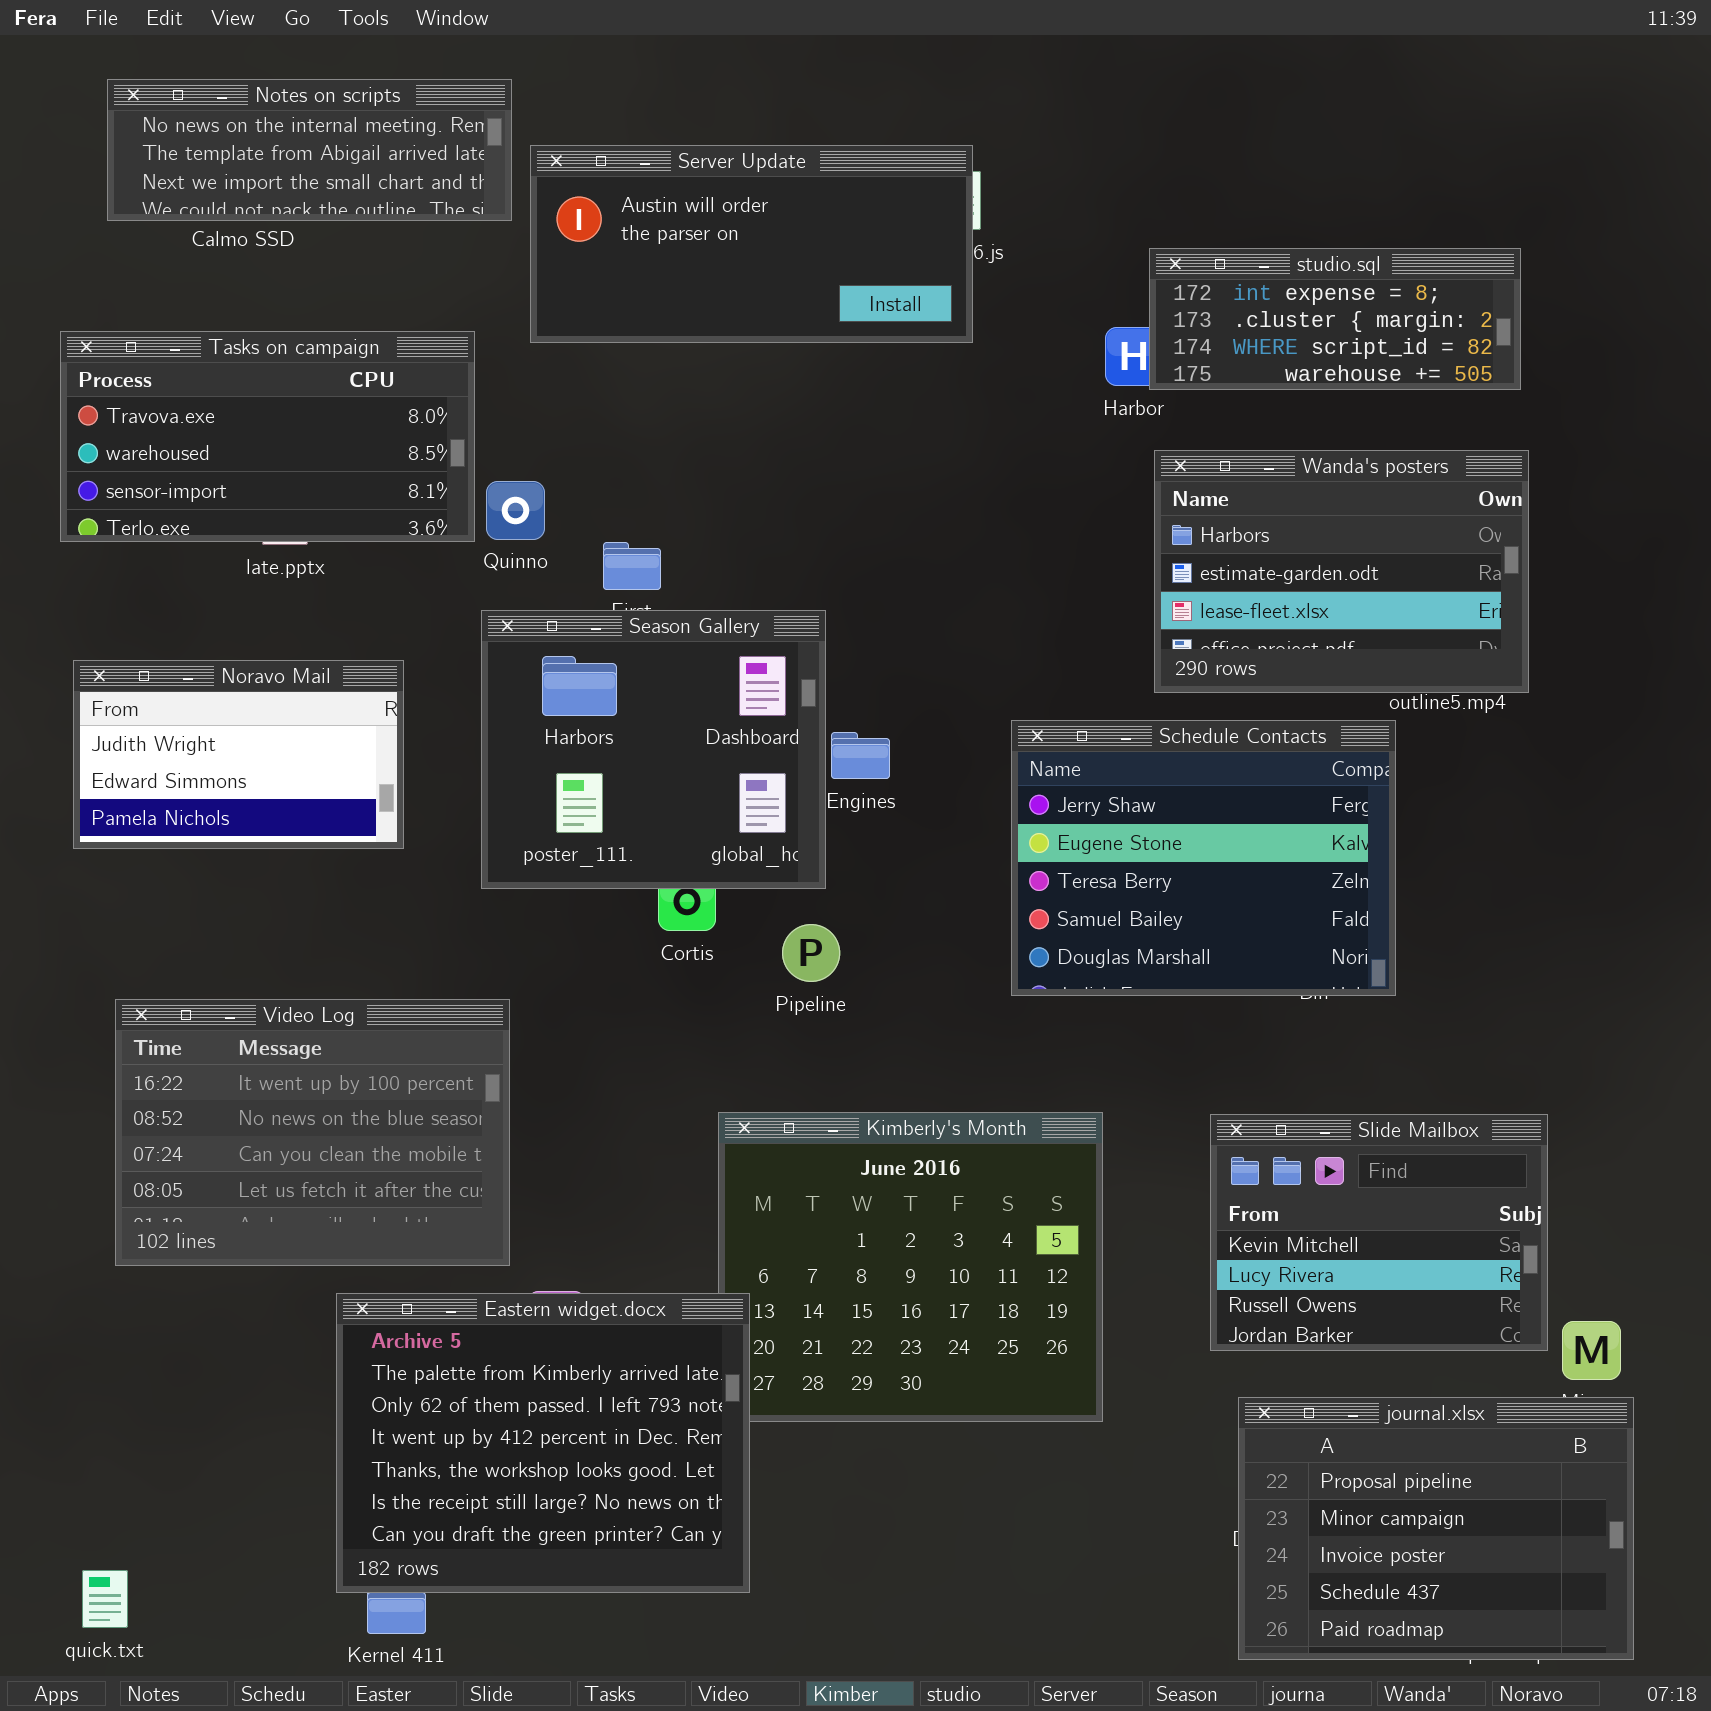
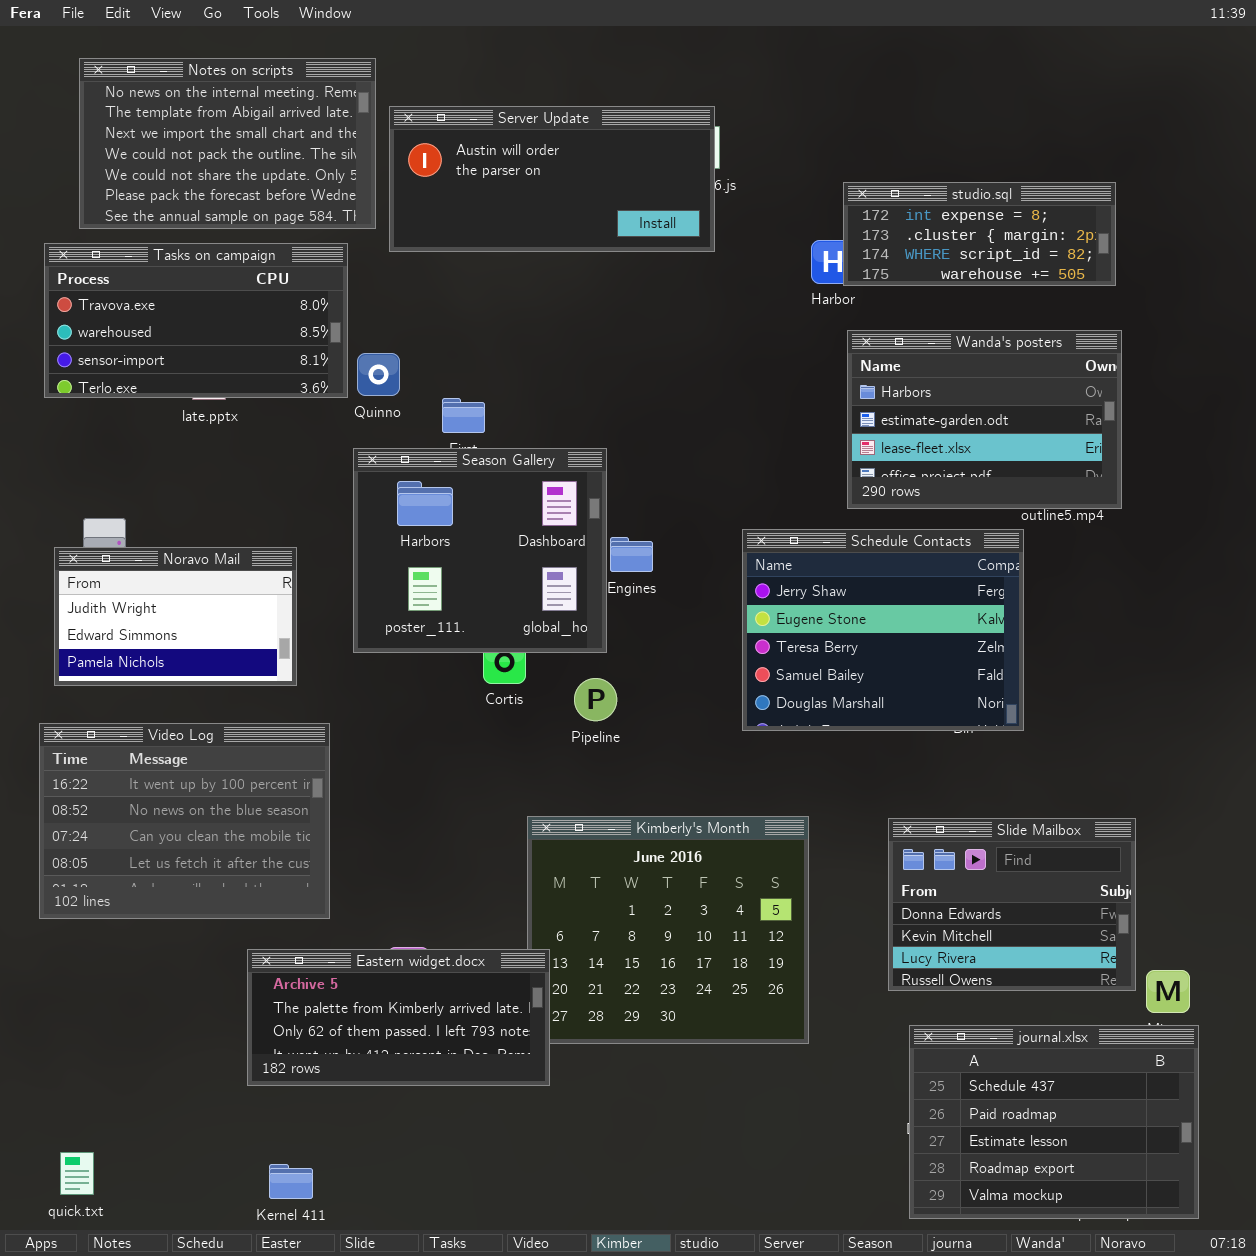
Notes on scripts: [107,79,512,221] -> [79,58,376,229], resized
Noravo Mail: [73,660,404,849] -> [54,547,297,686], moved
Video Log: [115,999,510,1266] -> [39,723,330,919], moved
Slide Mailbox: [1210,1114,1548,1351] -> [888,818,1136,991], scrolled up 1 row
Eastern widget.docx: [336,1293,750,1593] -> [247,949,550,1086], resized
journal.xlsx: [1238,1397,1634,1660] -> [909,1025,1199,1219], scrolled down 3 rows

